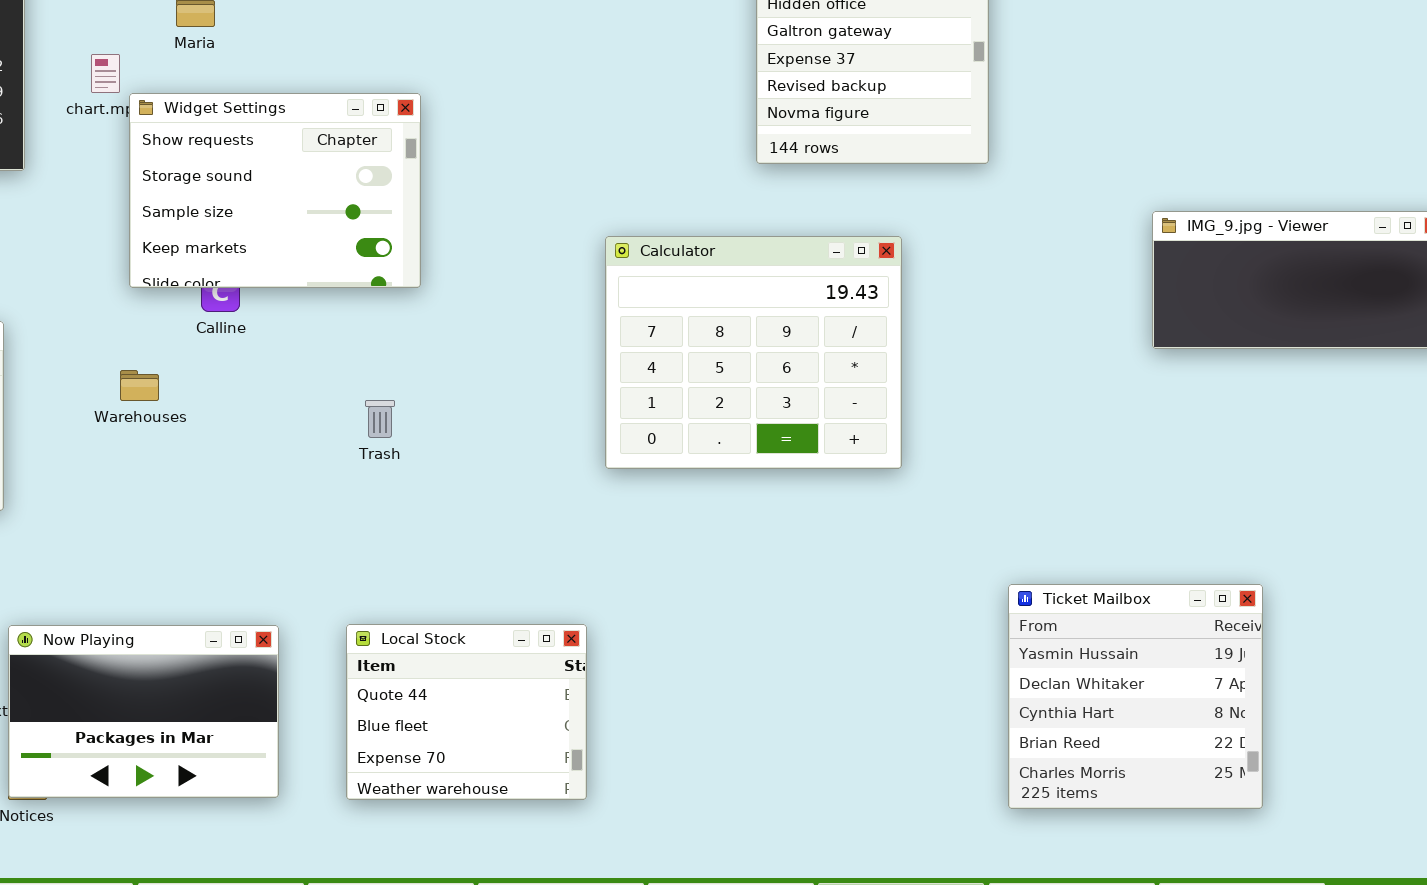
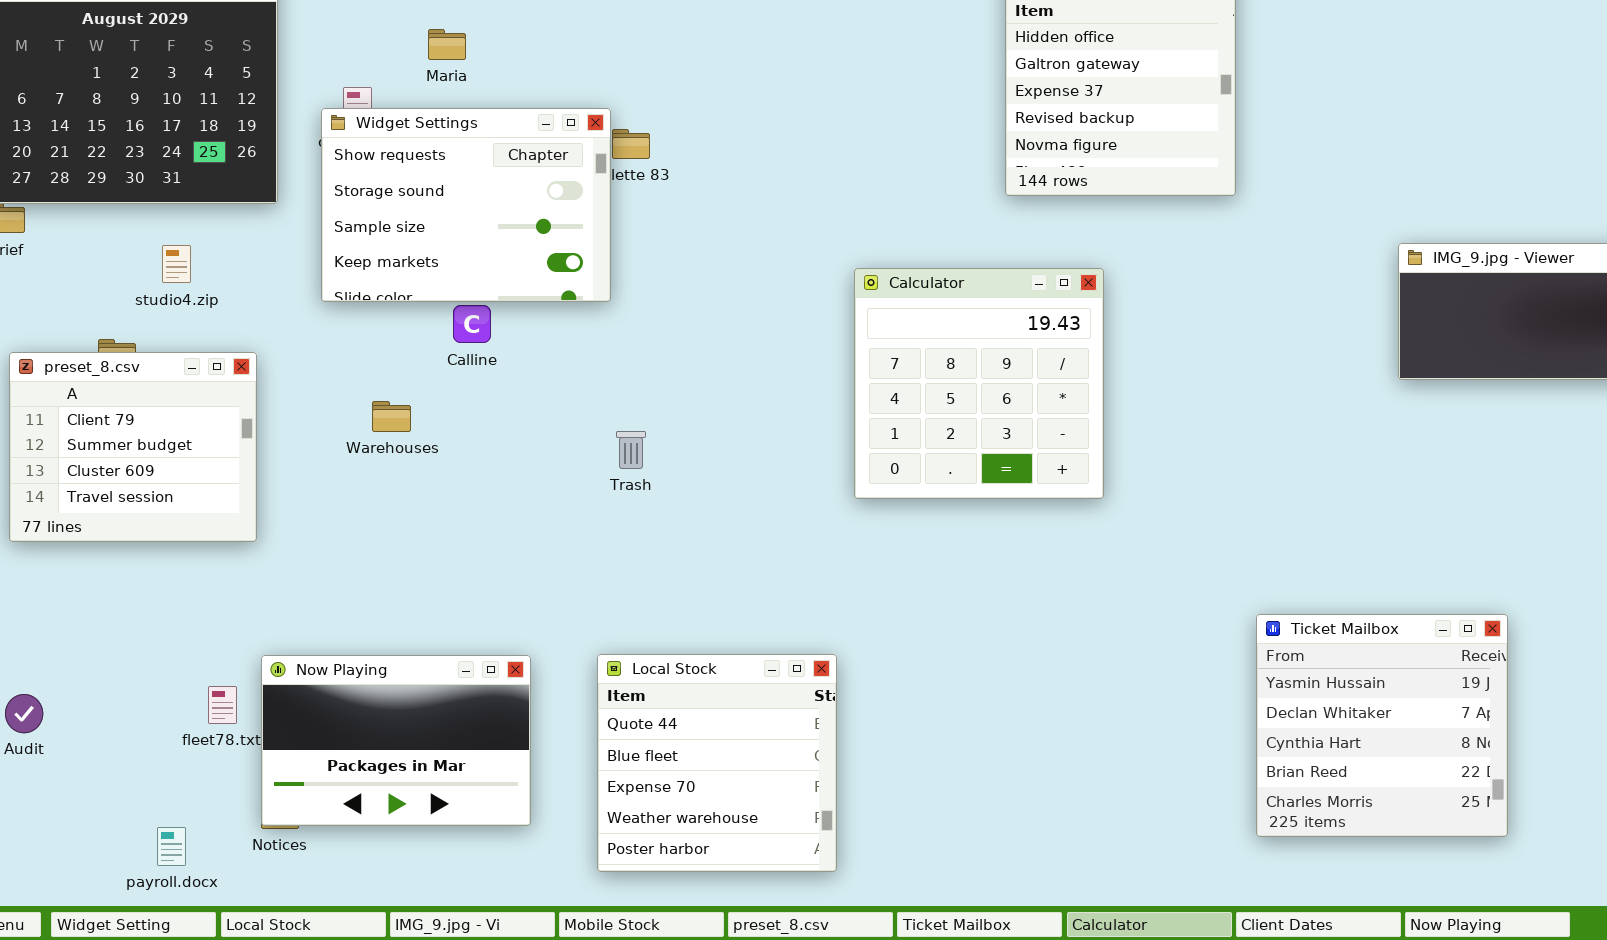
Widget Settings: [129,93,421,288] -> [321,108,611,302], moved
Calculator: [605,236,902,469] -> [854,268,1104,499], resized
Local Stock: [346,624,587,800] -> [597,654,837,872], resized

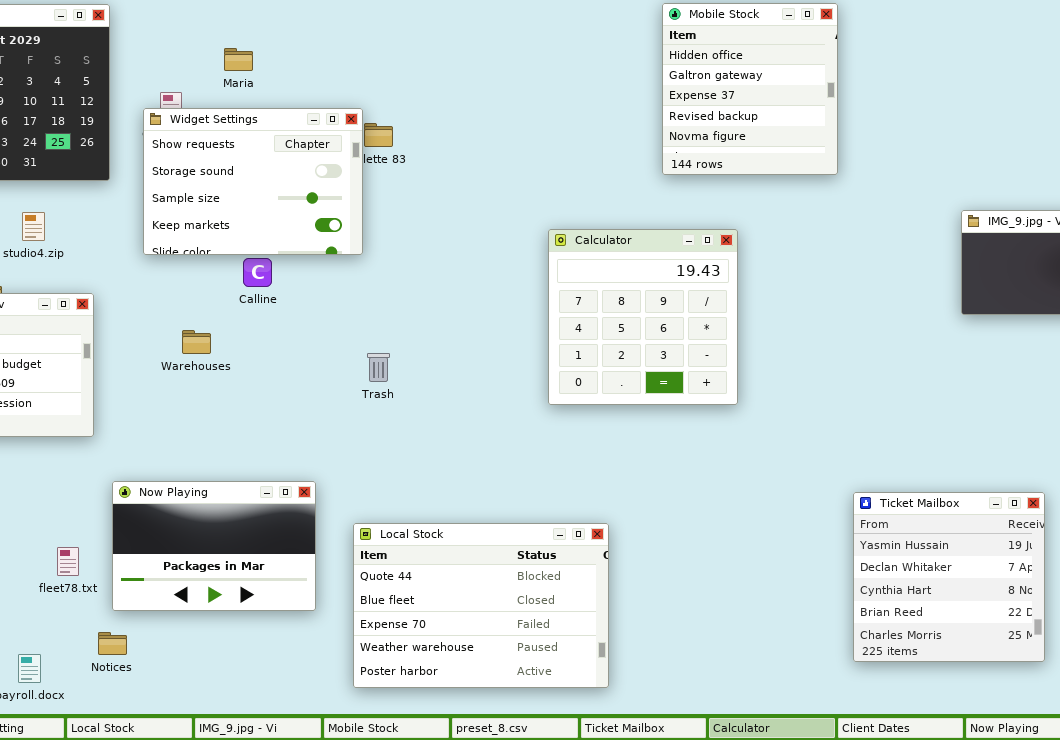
Local Stock: [597,654,837,872] -> [353,523,609,688], resized
Now Playing: [261,655,531,826] -> [112,481,316,611], moved

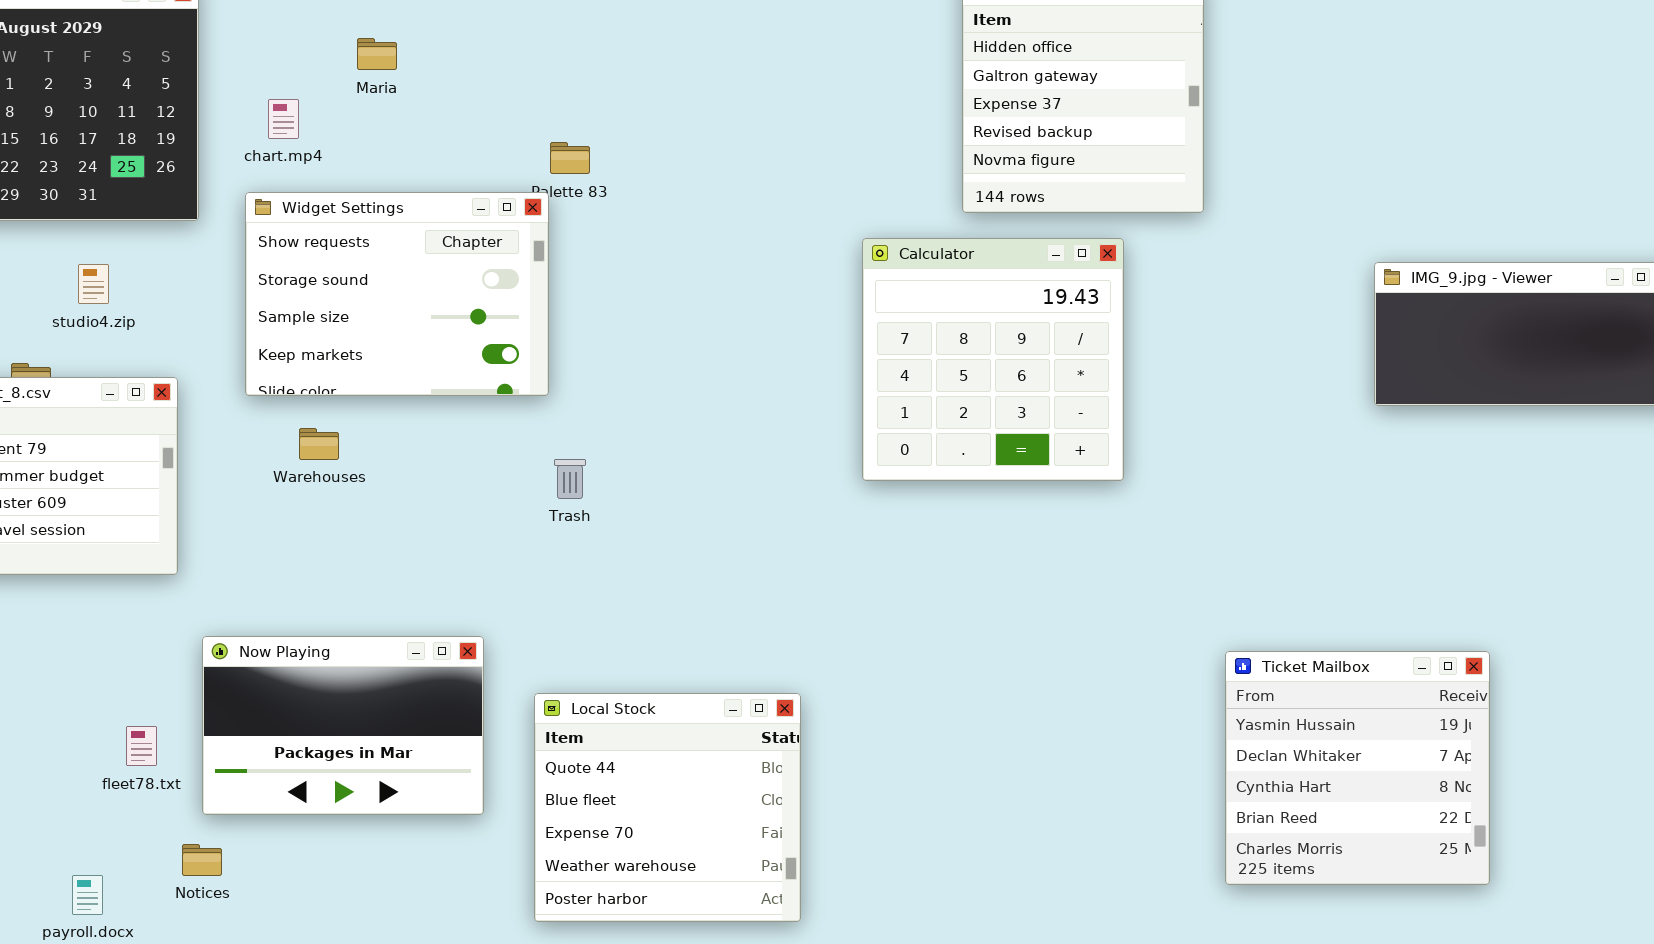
Widget Settings: [143,108,363,255] -> [245,192,549,396], moved
Calculator: [548,229,738,405] -> [862,238,1124,481], moved
Local Stock: [353,523,609,688] -> [534,693,801,922], resized

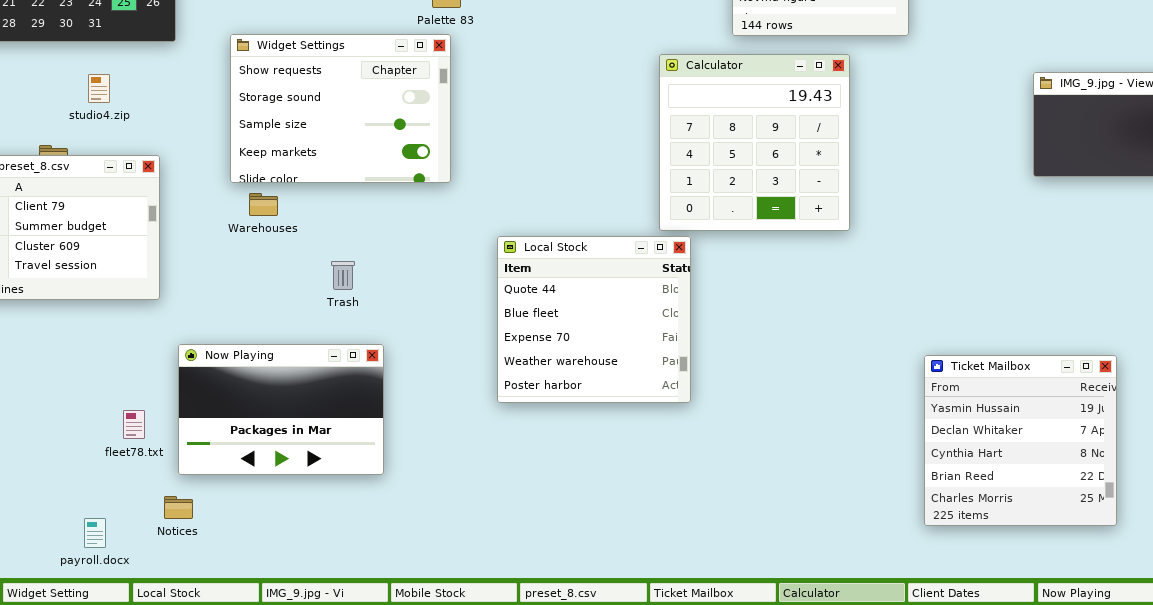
Widget Settings: [245,192,549,396] -> [230,34,451,183], moved
Trash: [554,459,586,499] -> [331,261,355,290], moved
Local Stock: [534,693,801,922] -> [497,236,691,403], moved

